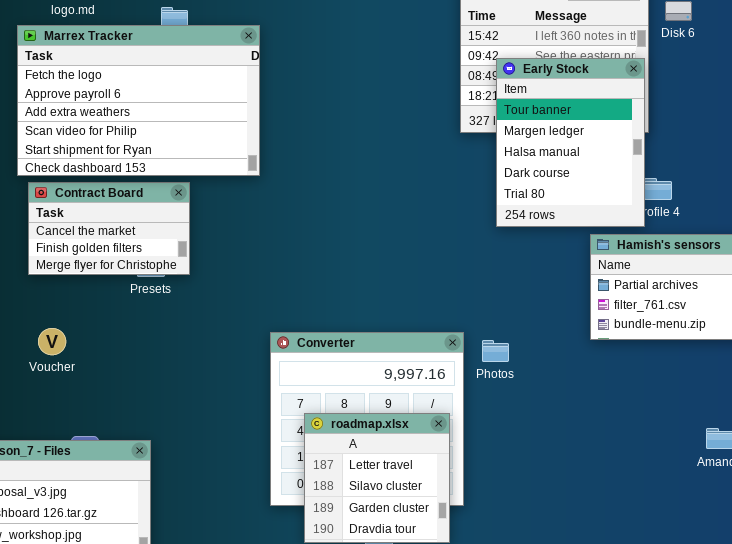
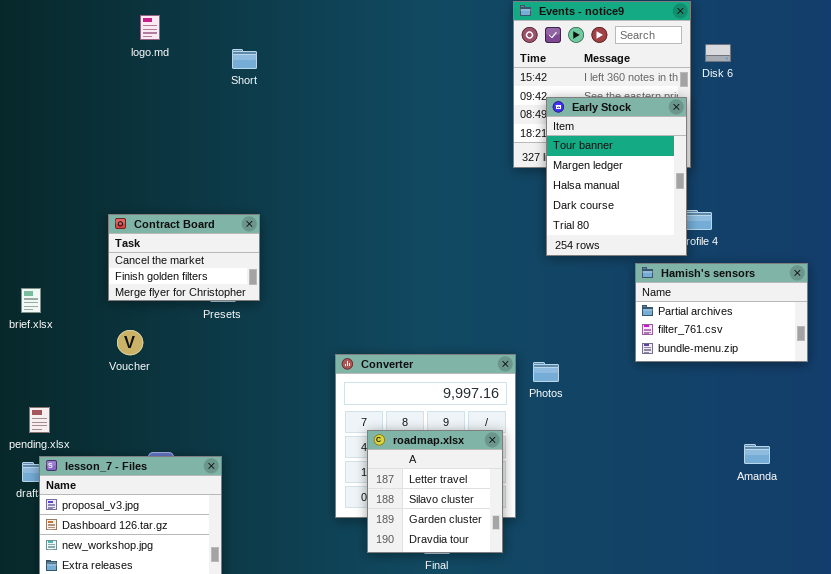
Marrex Tracker: [17,25,260,176] -> none, closed
Voucher: [38,328,66,355] -> [117,330,143,355], moved

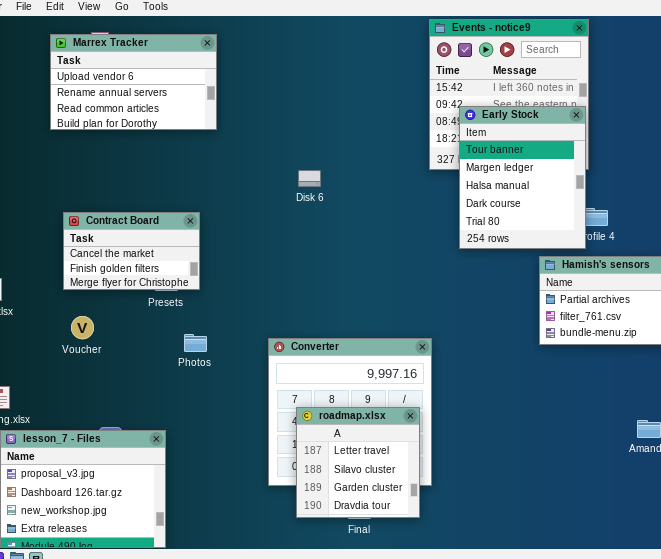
Marrex Tracker: none -> [50,34,217,130], opened
Disk 6: [705,44,731,62] -> [298,170,321,187], moved
Photos: [533,362,559,382] -> [184,334,207,352], moved

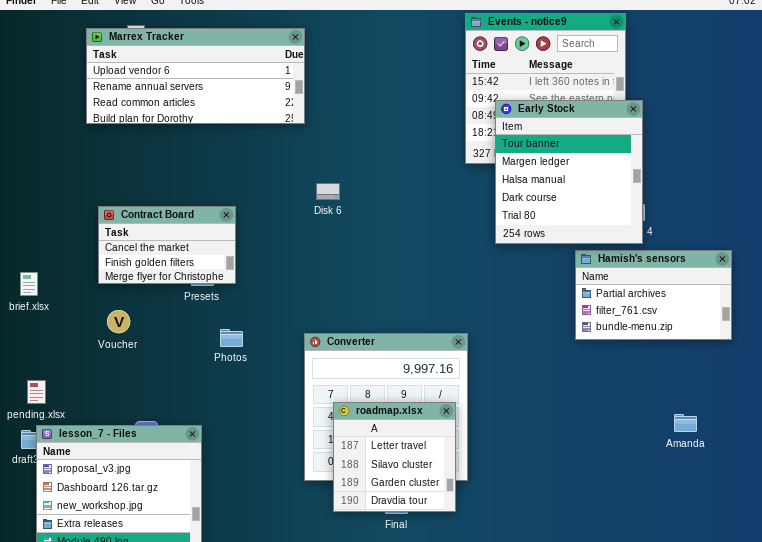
Marrex Tracker: [50,34,217,130] -> [86,28,305,124], resized
Early Stock: [459,106,586,249] -> [495,100,643,244], resized
Disk 6: [298,170,321,187] -> [316,183,340,200], moved

